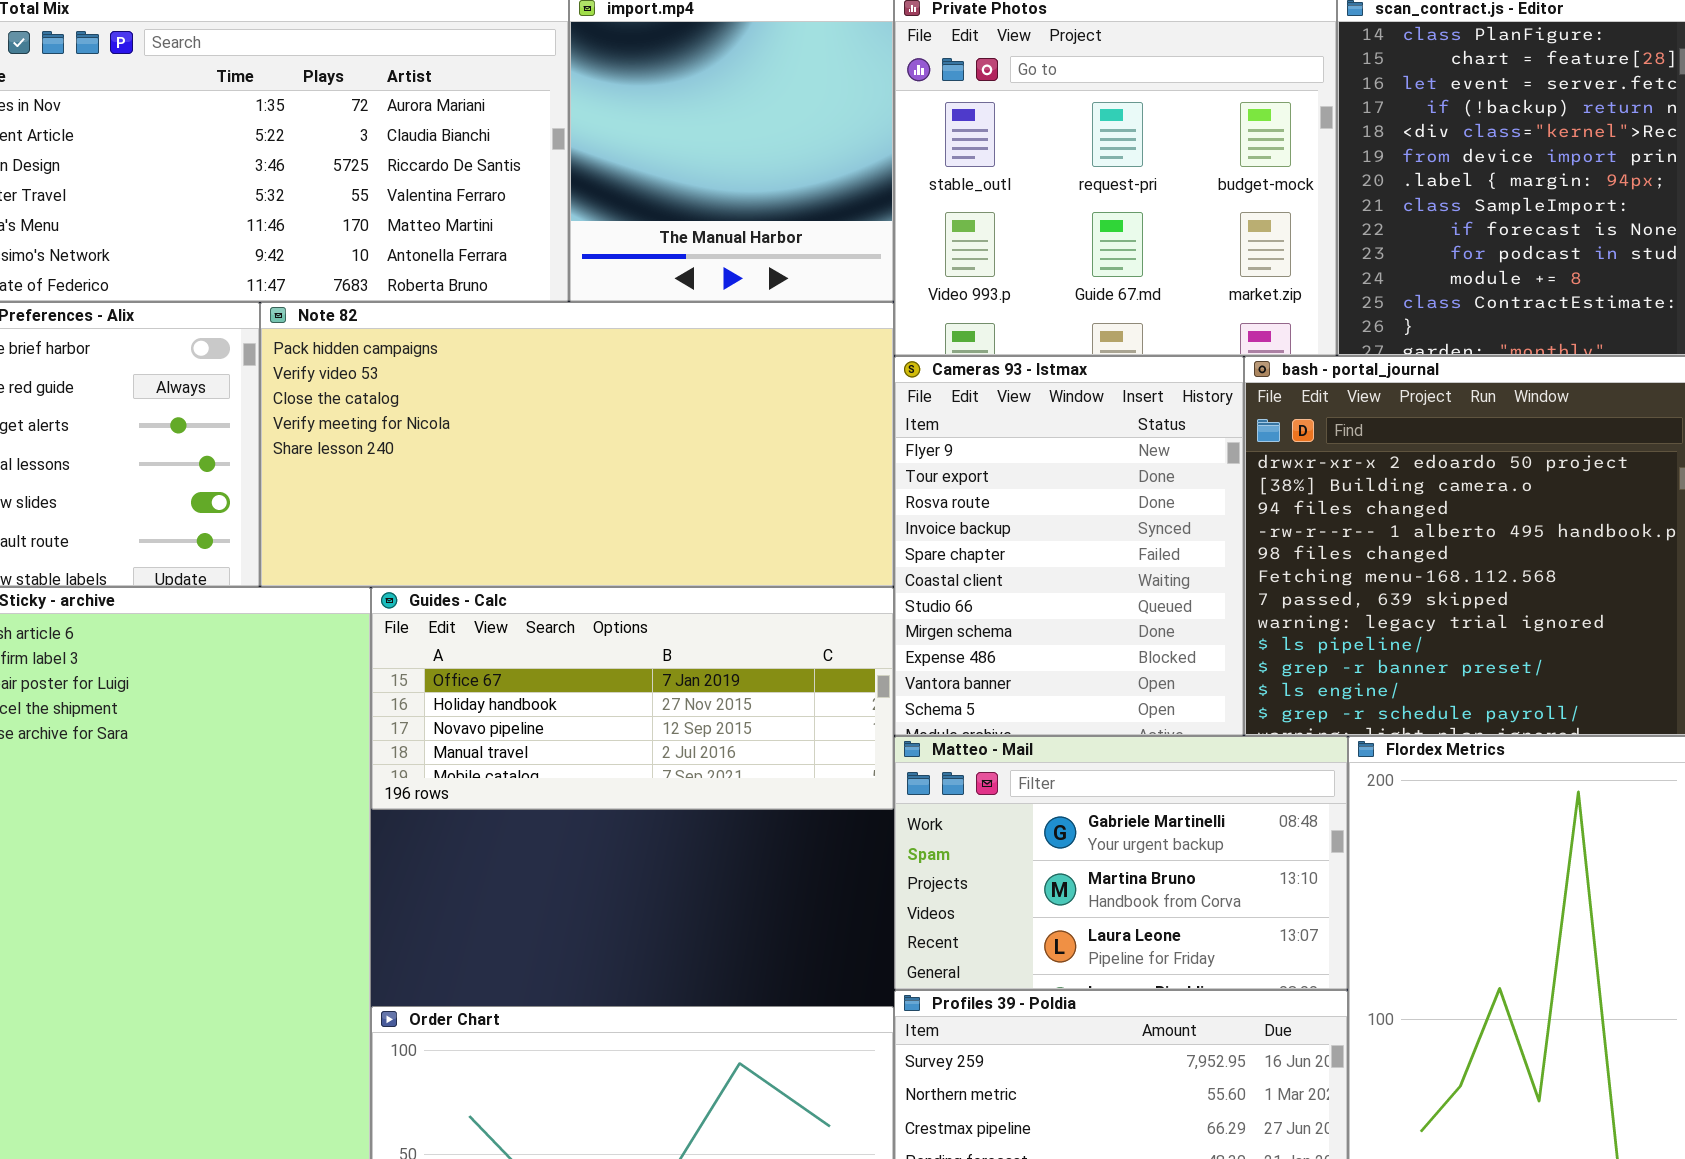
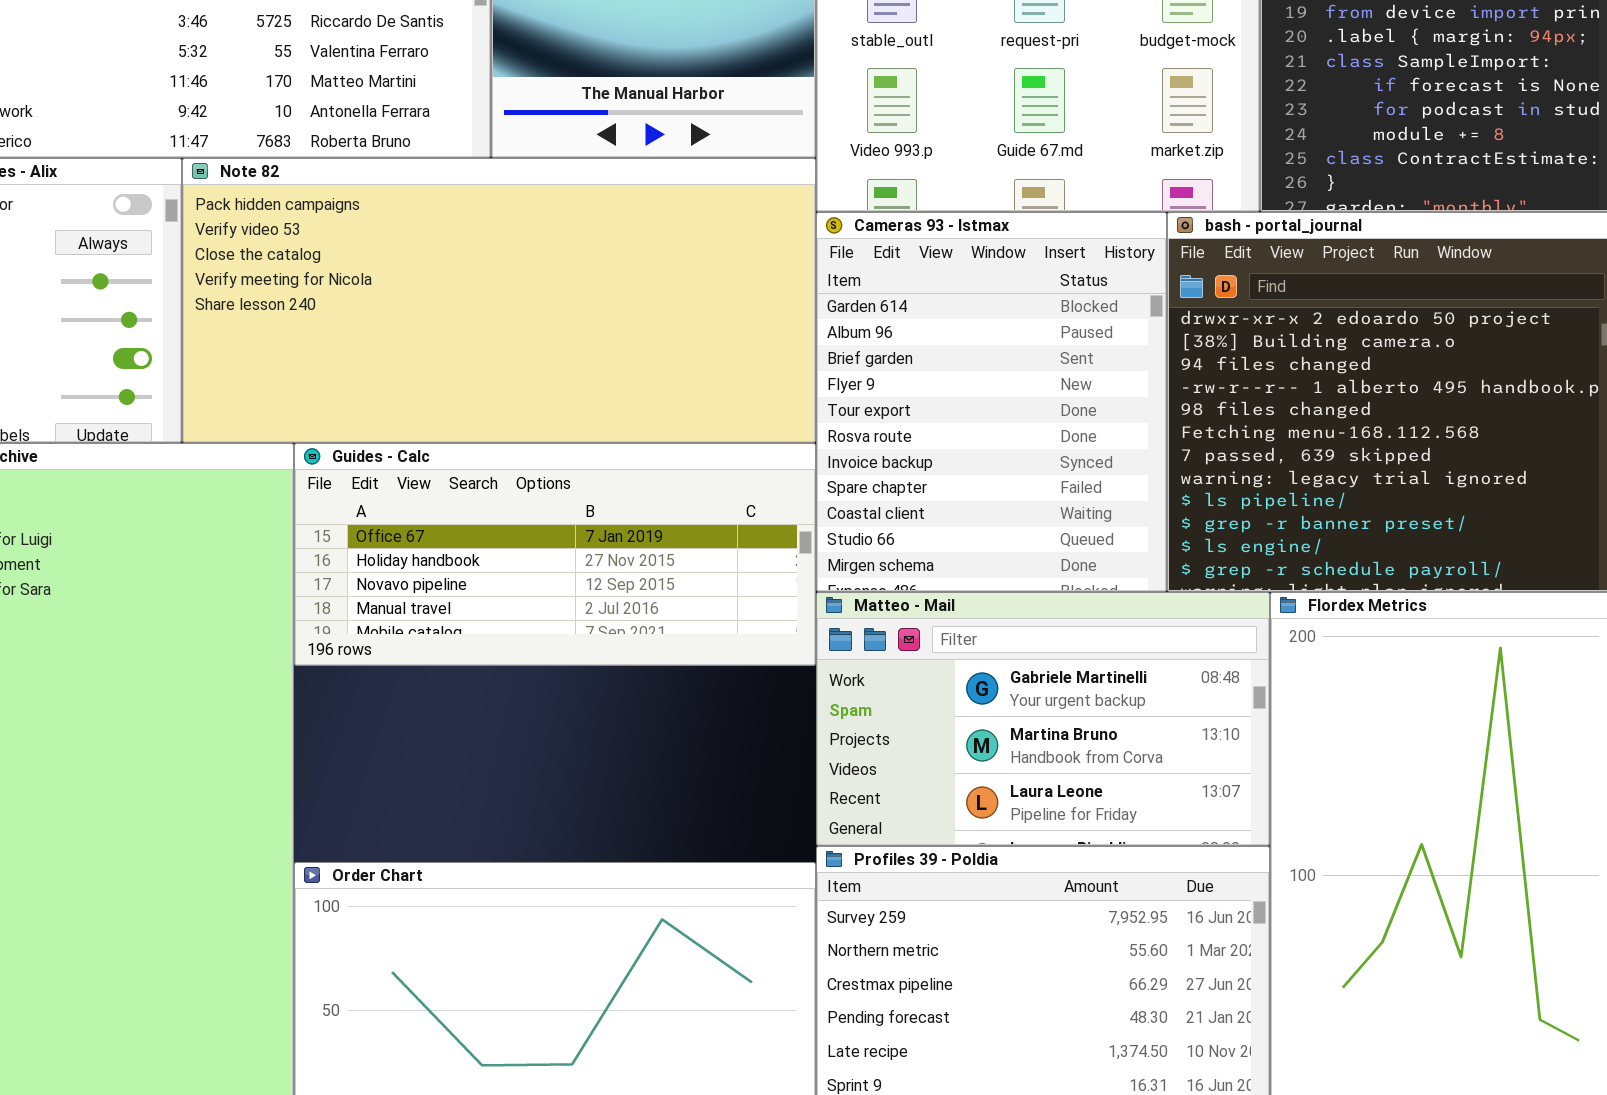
Cameras 93 - Istmax: [894,356,1244,736] -> [816,212,1167,592], scrolled up 3 rows

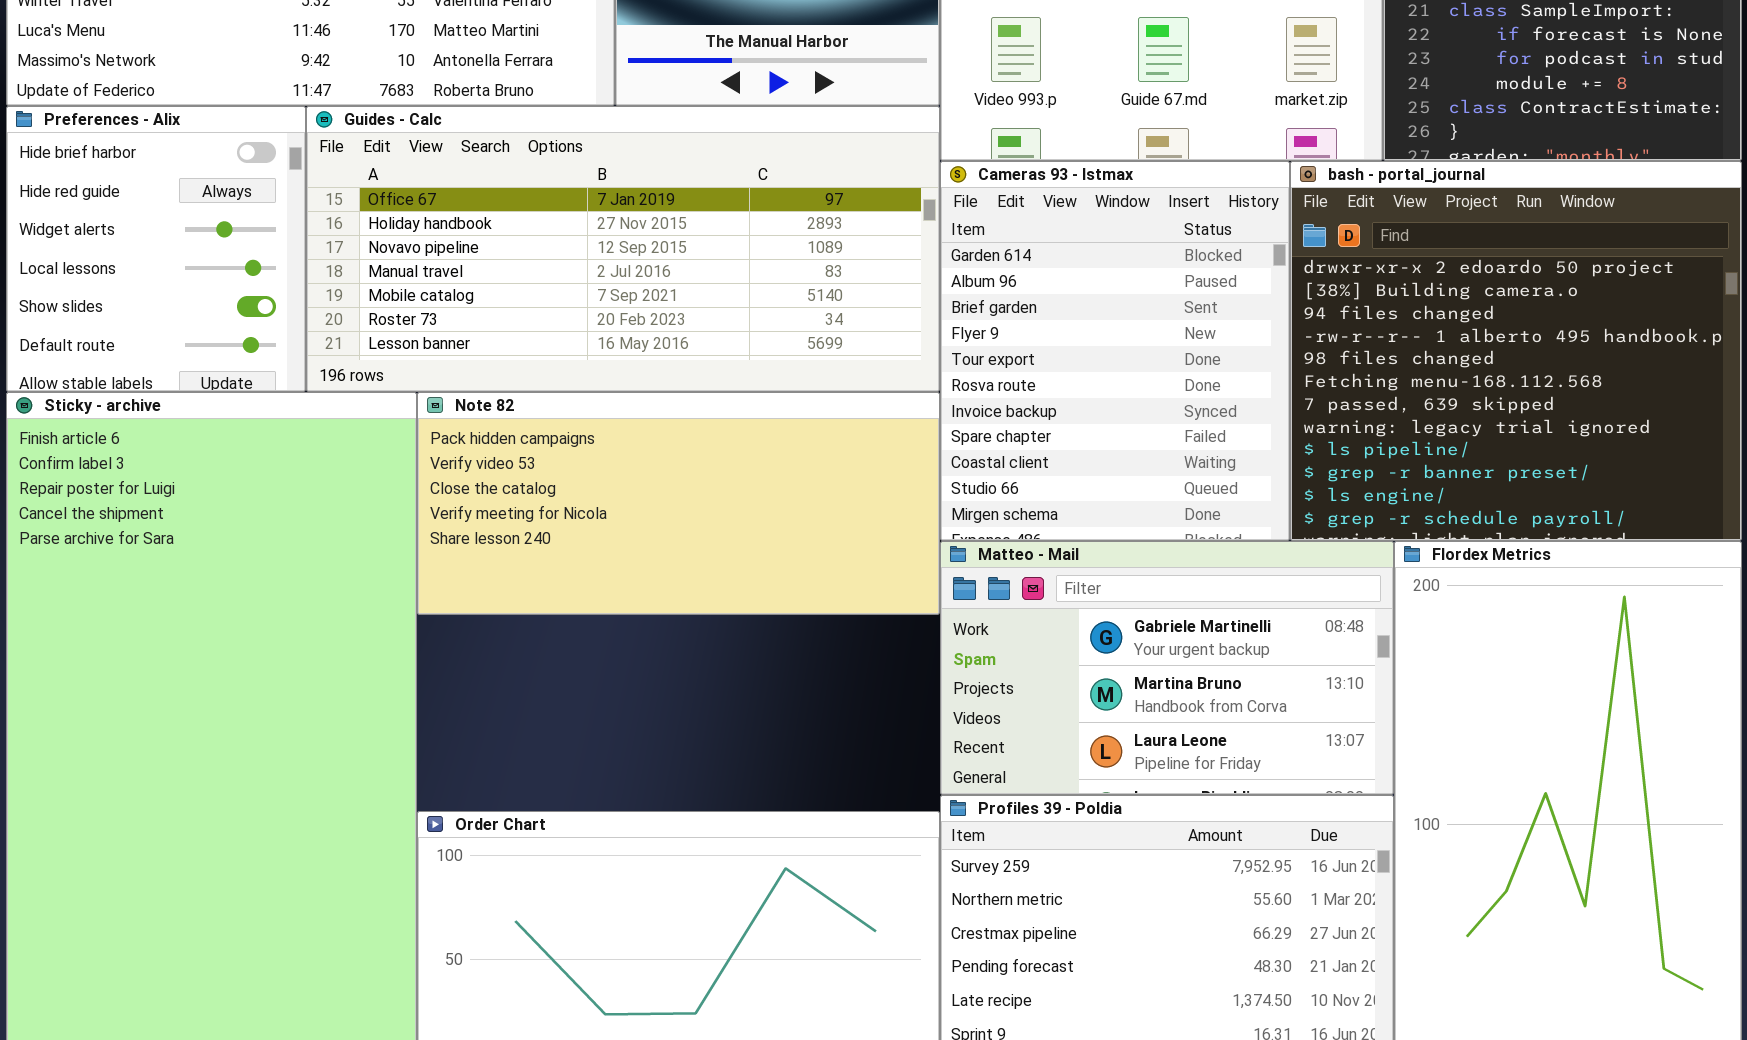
Note 82: [182,158,816,443] -> [417,392,940,615], moved, resized
Guides - Calc: [294,443,816,666] -> [306,106,940,392], moved, resized

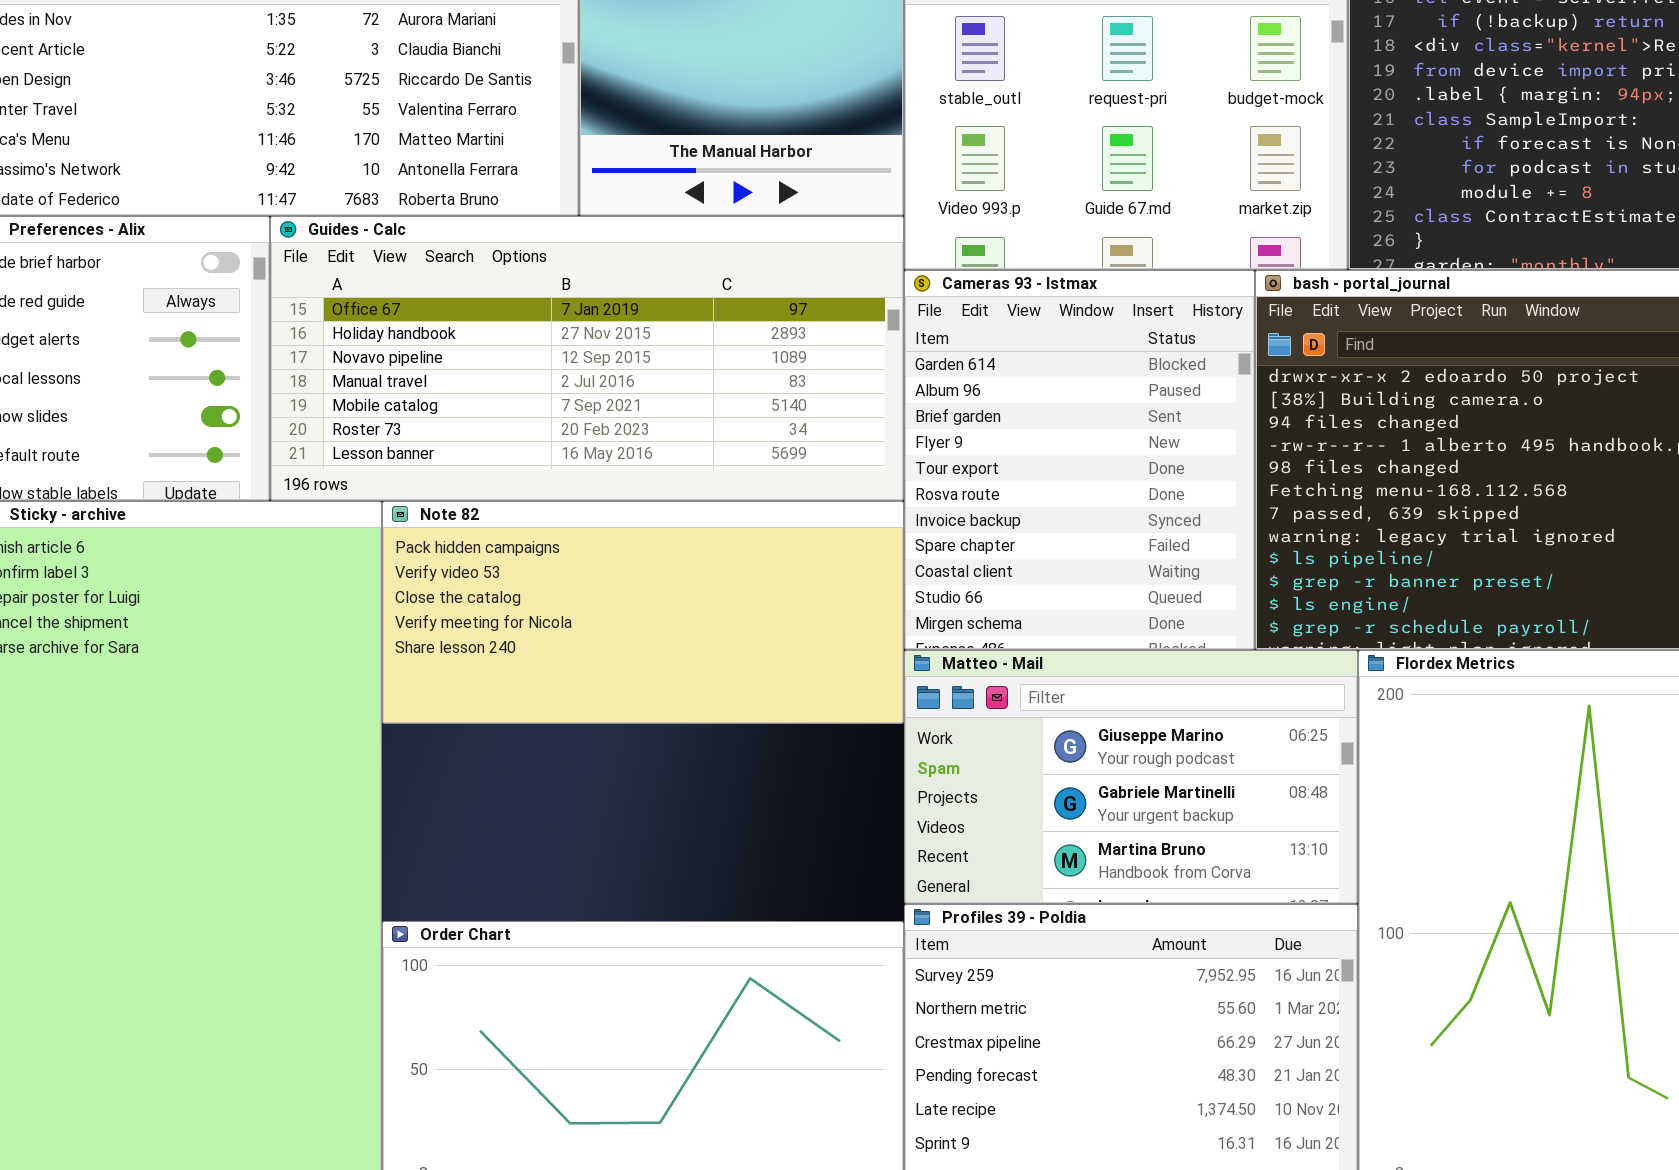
Matteo - Mail: [940,541,1394,795] -> [904,650,1358,904], scrolled up 1 row

